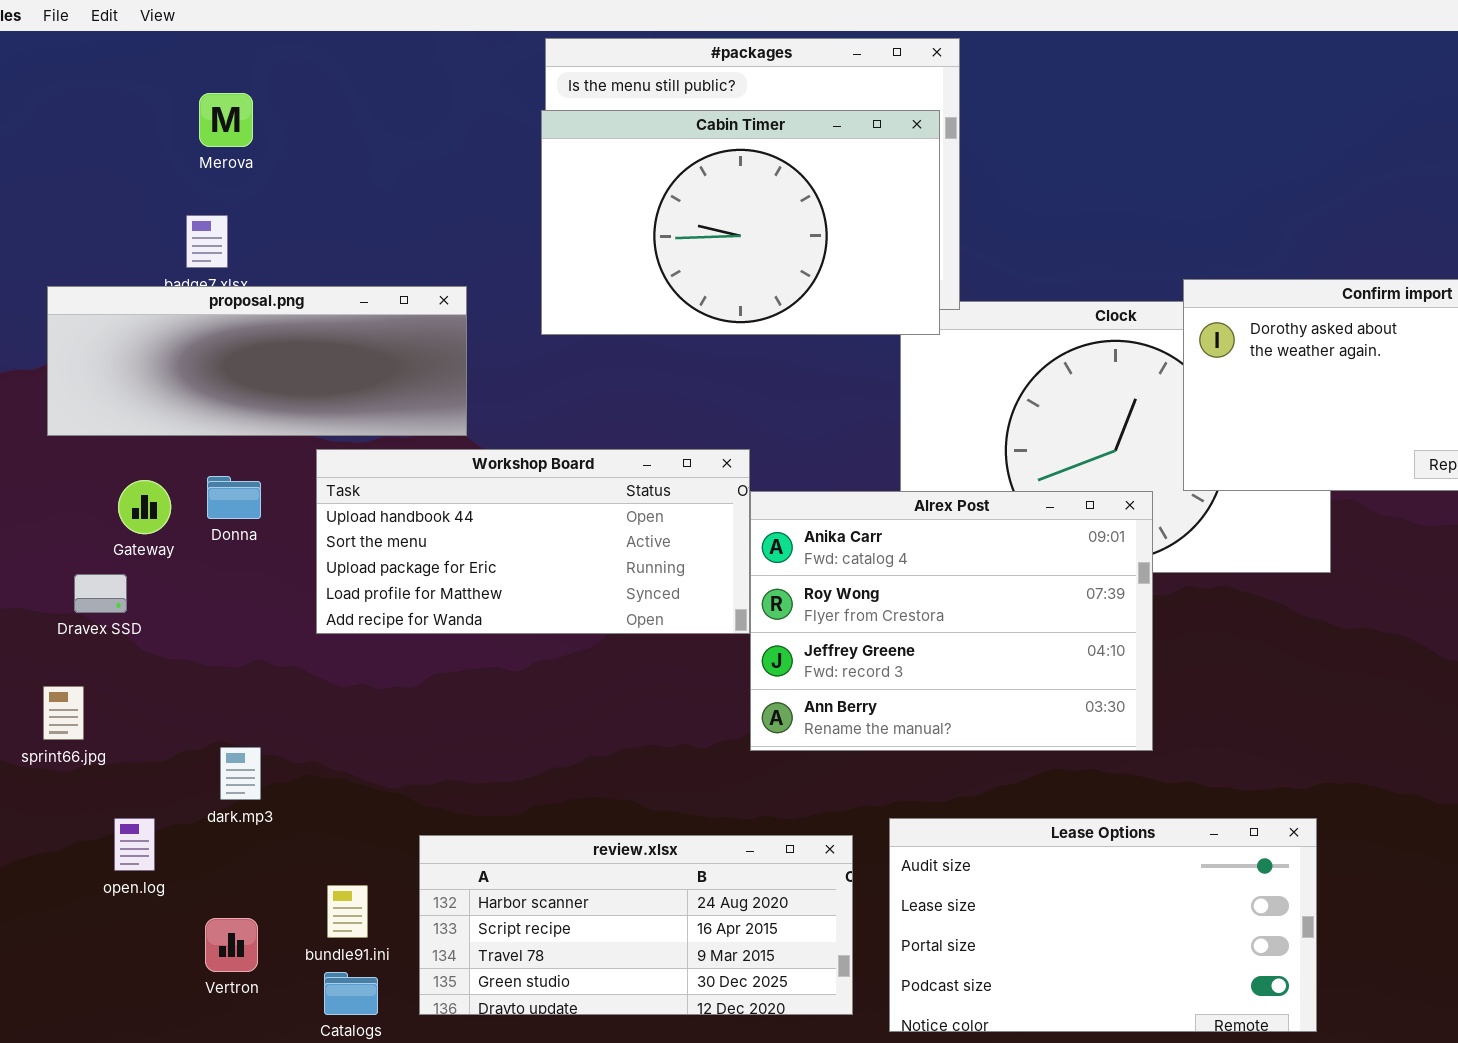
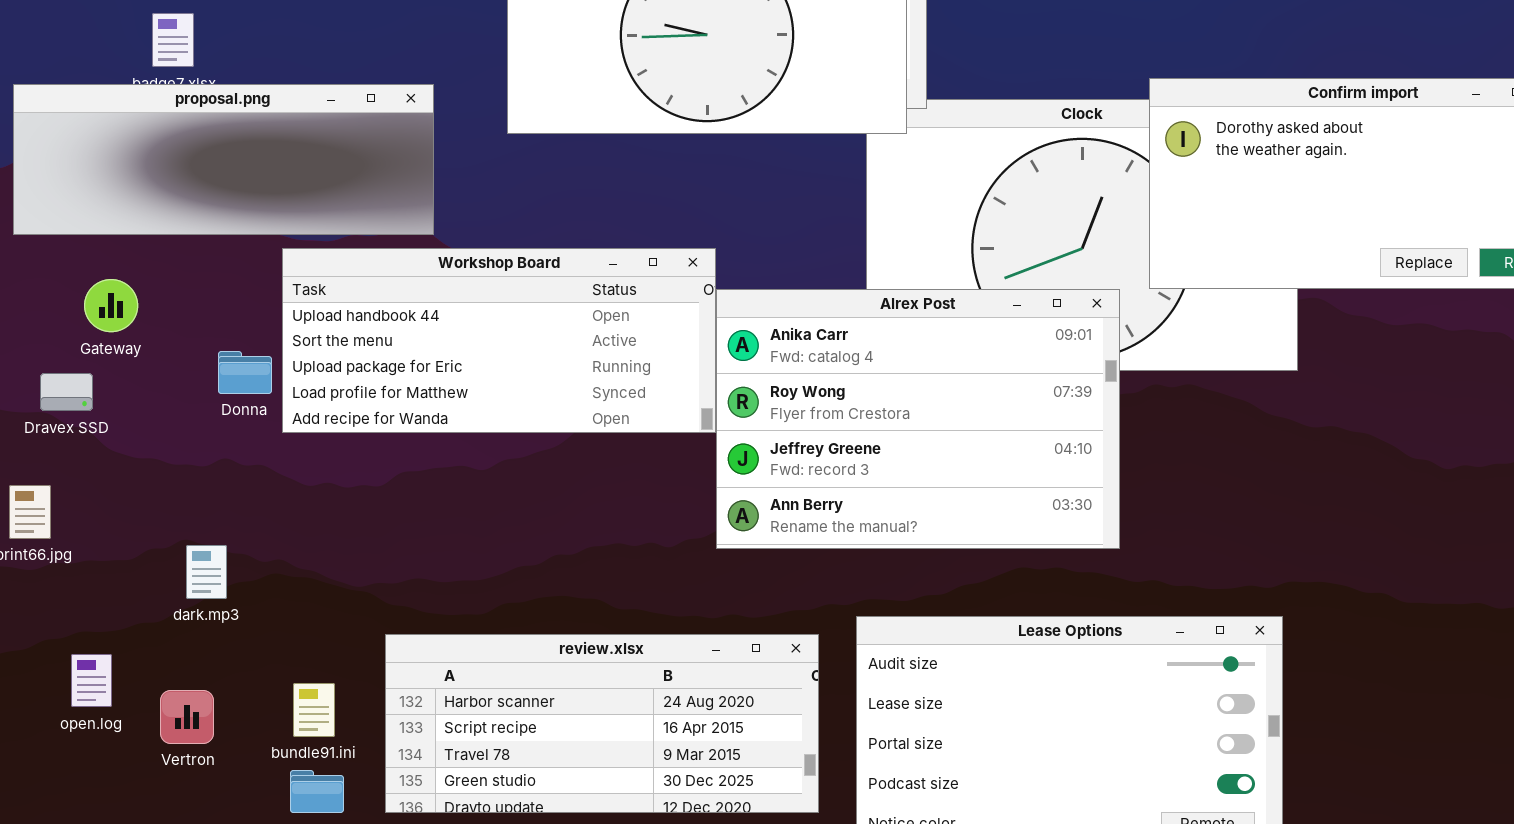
Donna: [207,476,261,519] -> [218,351,272,394], moved
open.log: [114,818,155,871] -> [71,654,112,707], moved
Vertron: [205,918,258,972] -> [160,690,214,744], moved

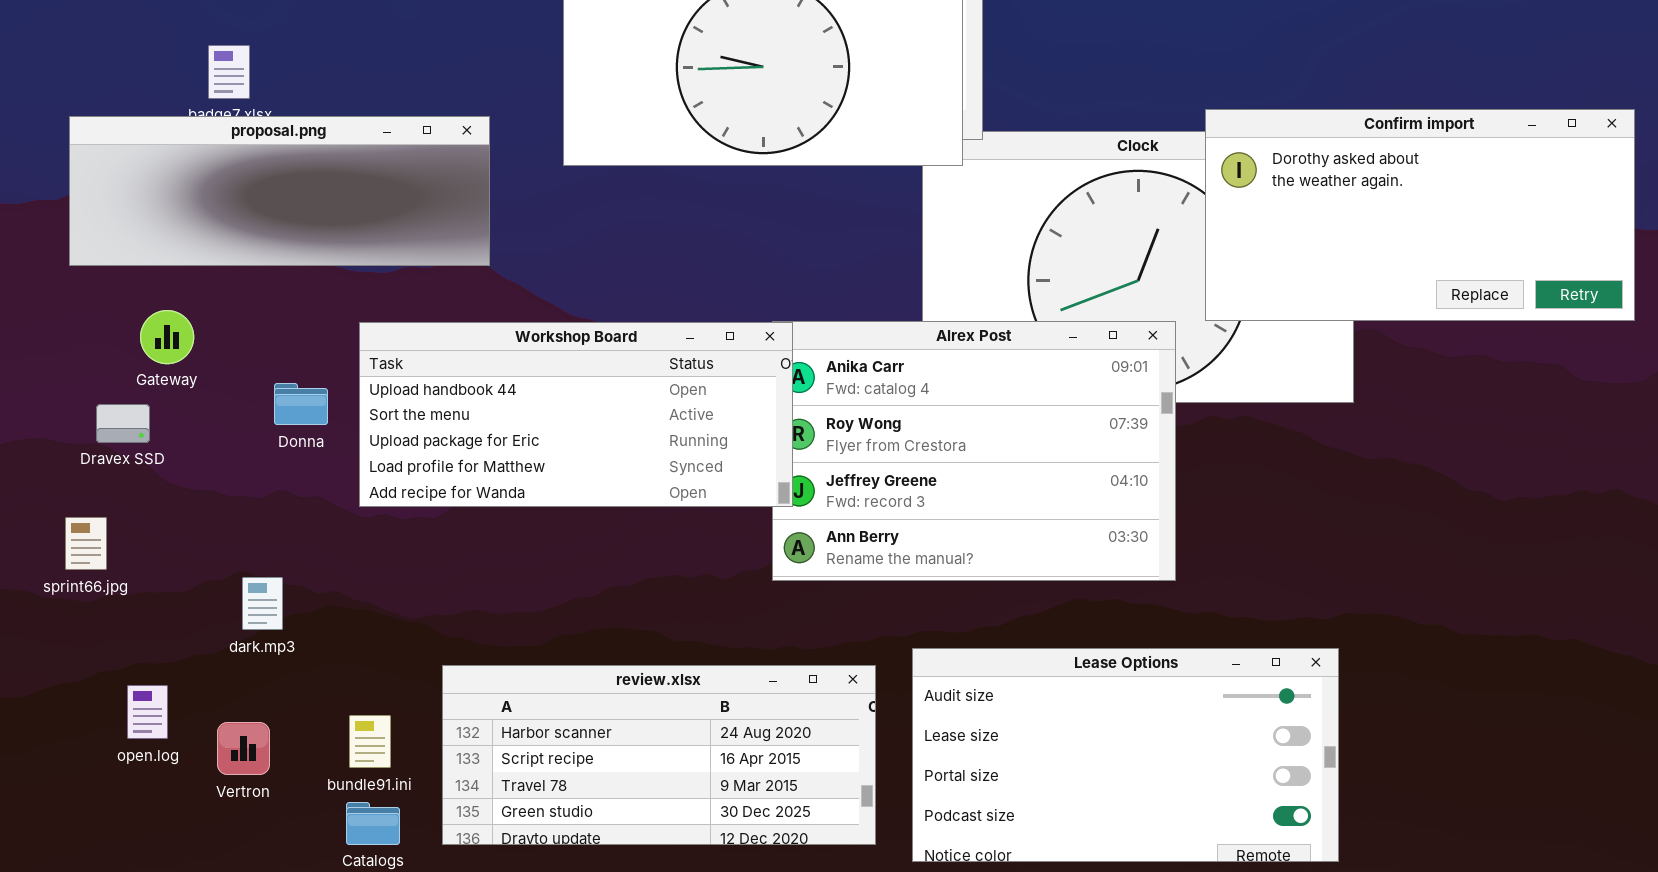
Workshop Board: [282,248,716,433] -> [359,322,793,507], moved

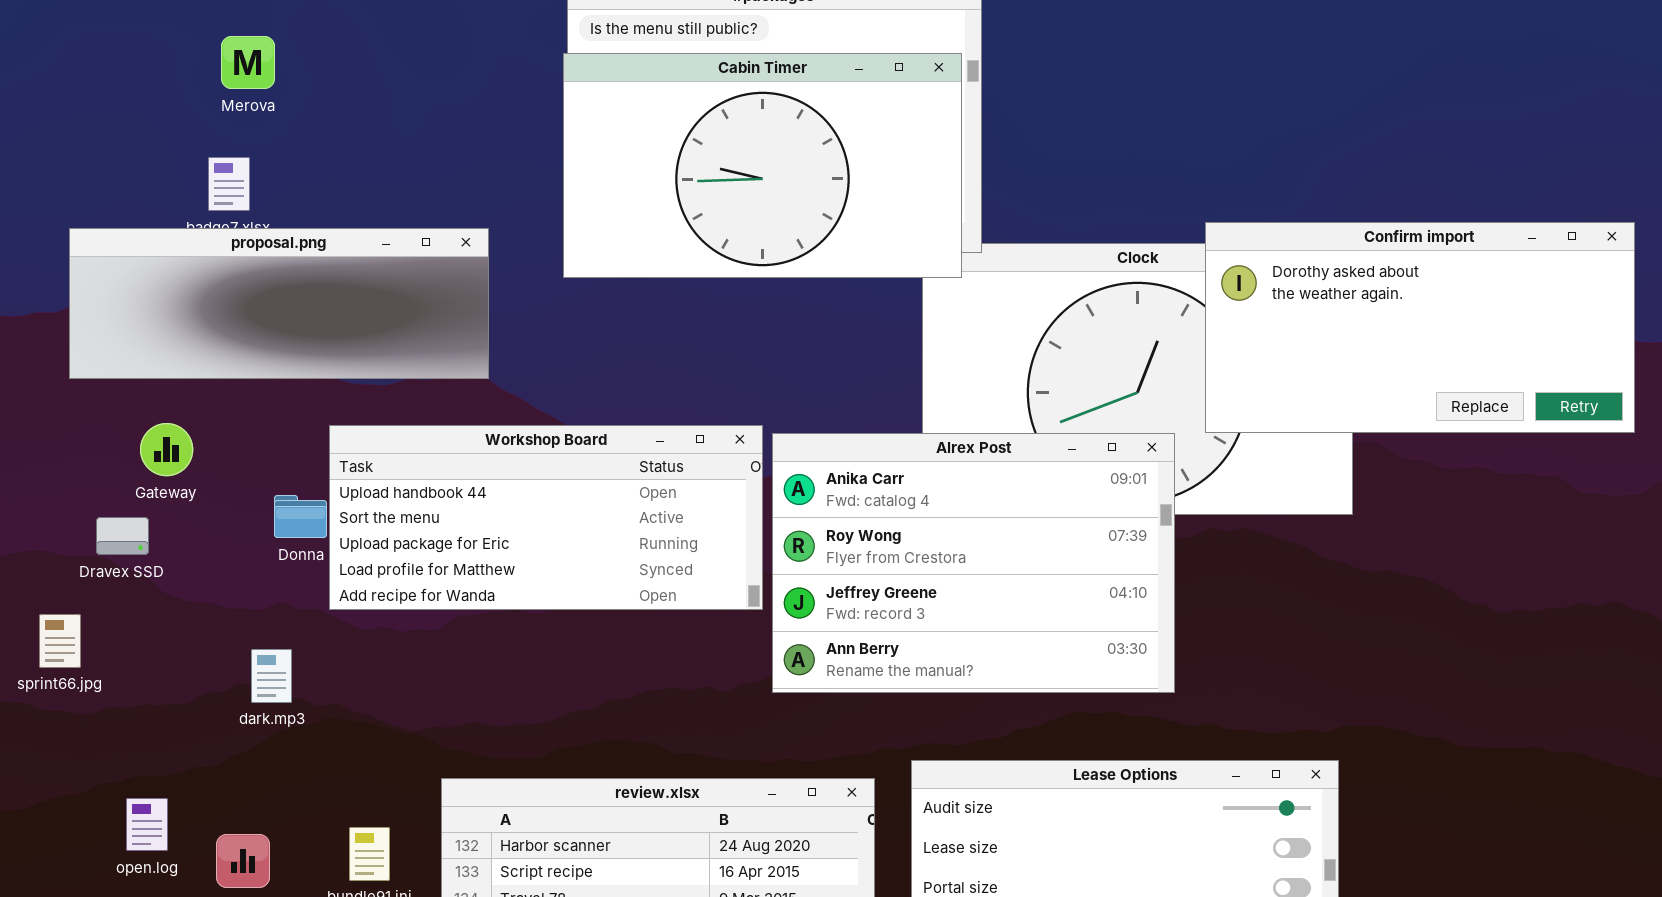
Workshop Board: [359,322,793,507] -> [329,425,763,610], moved
sprint66.jpg: [65,517,107,570] -> [39,614,81,668], moved
dark.mp3: [242,577,283,630] -> [251,649,292,703], moved

